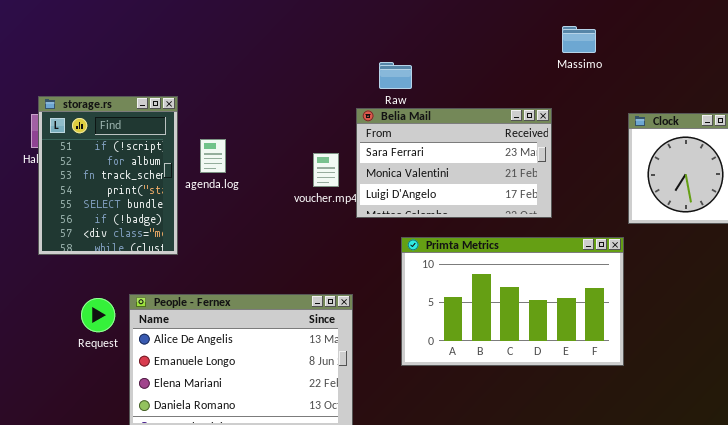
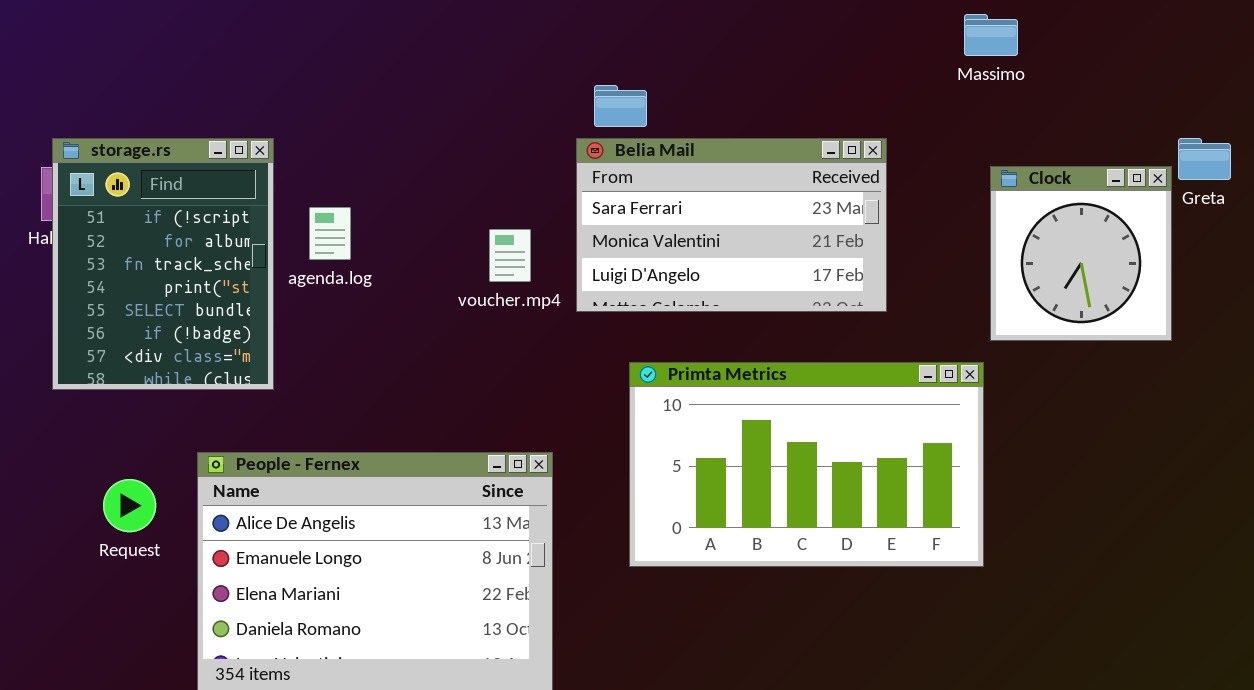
Massimo: [562,26,596,53] -> [964,14,1018,56], moved
Belia Mail: [356,108,552,218] -> [576,138,887,312], moved
Request: [81,298,115,332] -> [103,479,156,532], moved

